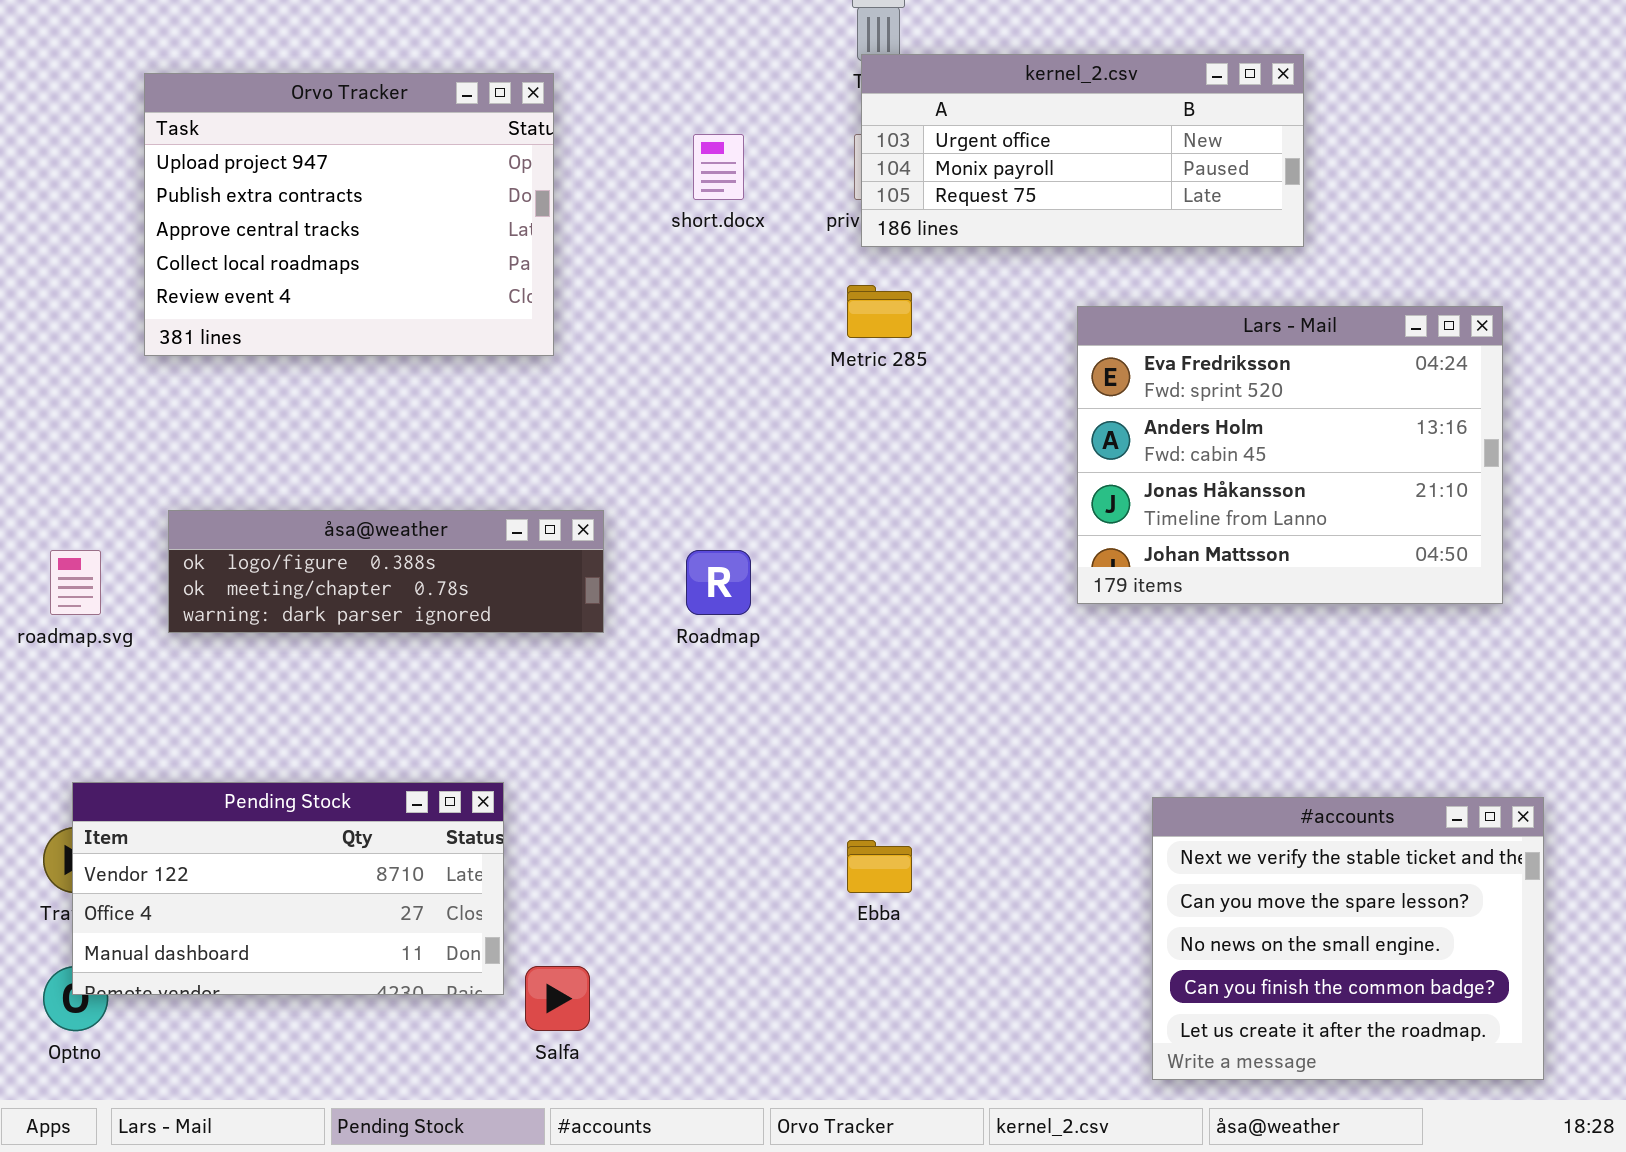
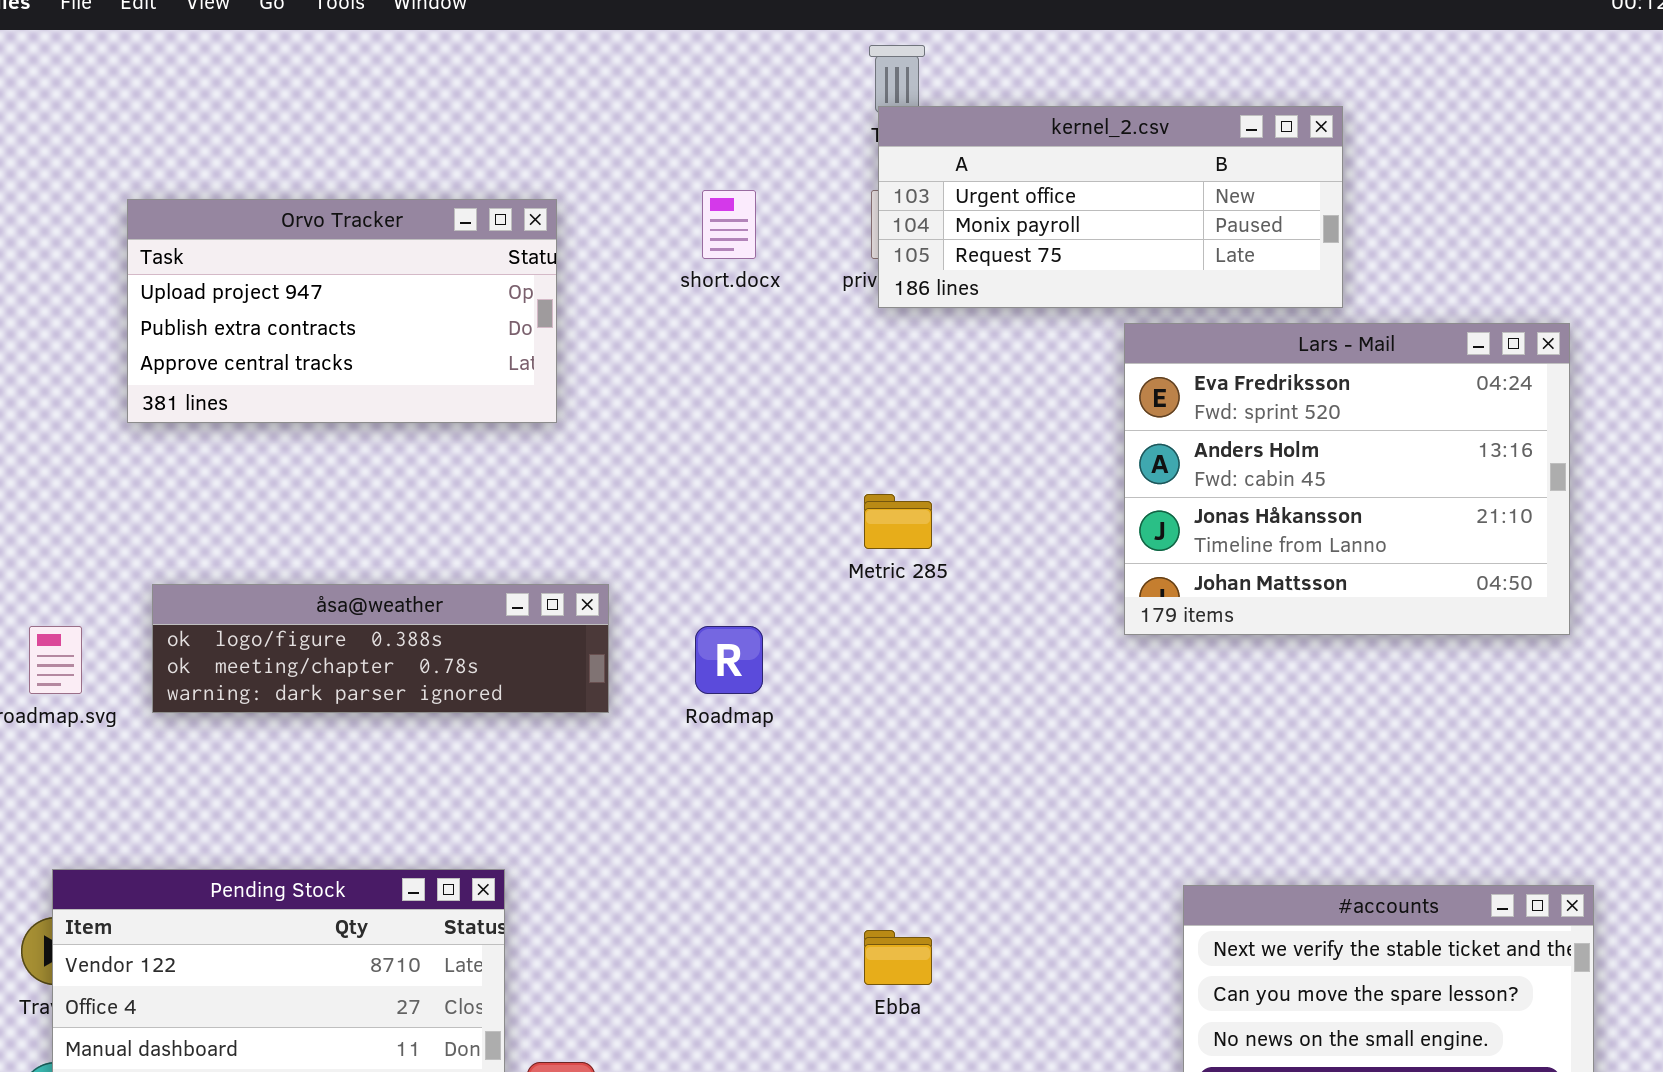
Orvo Tracker: [144,73,554,356] -> [127,199,557,423], resized
Metric 285: [847,285,912,338] -> [864,494,932,549], moved
Lars - Mail: [1077,306,1503,604] -> [1124,323,1570,635], moved

